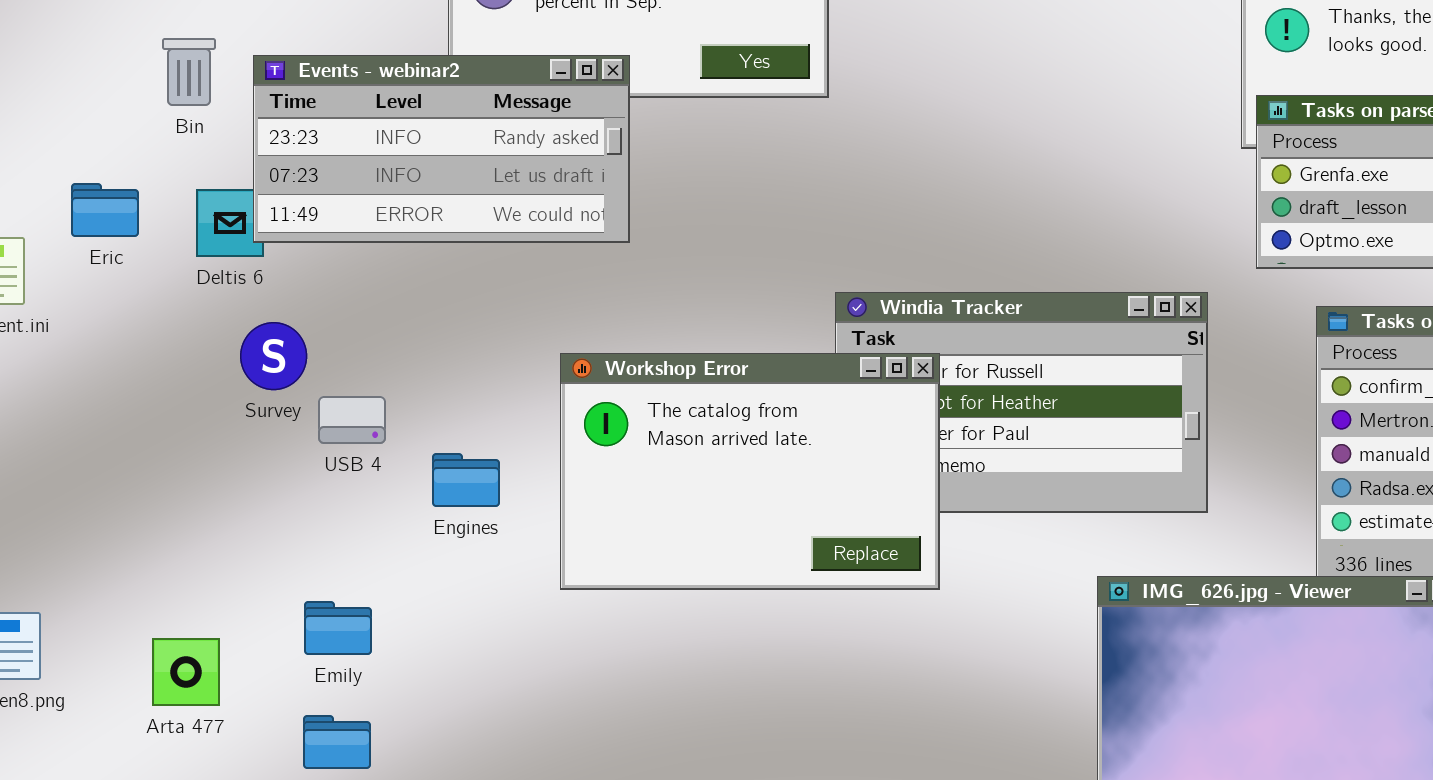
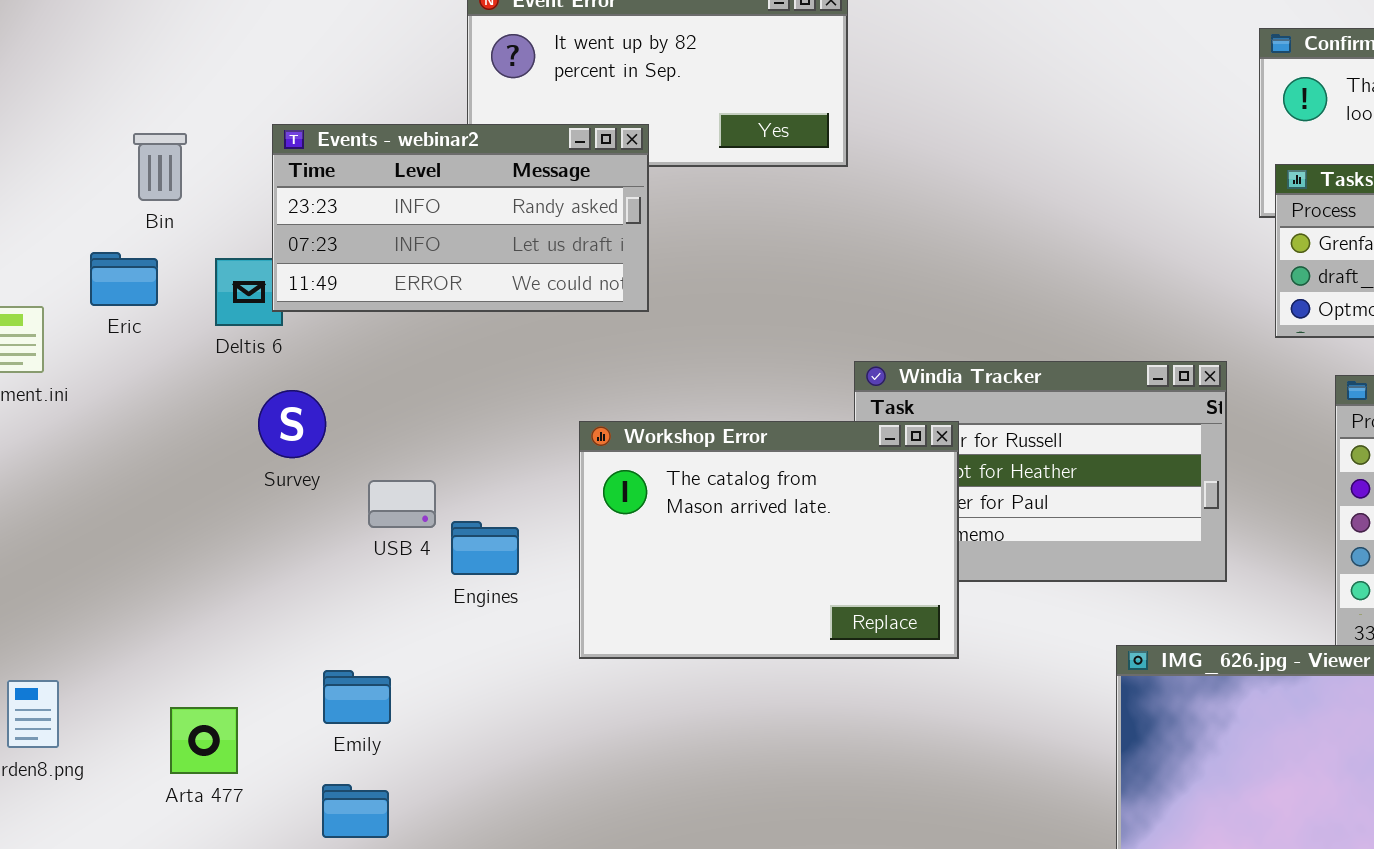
Bin: [162,38,216,106] -> [133,133,187,201], moved
USB 4: [318,396,386,444] -> [368,480,436,528], moved

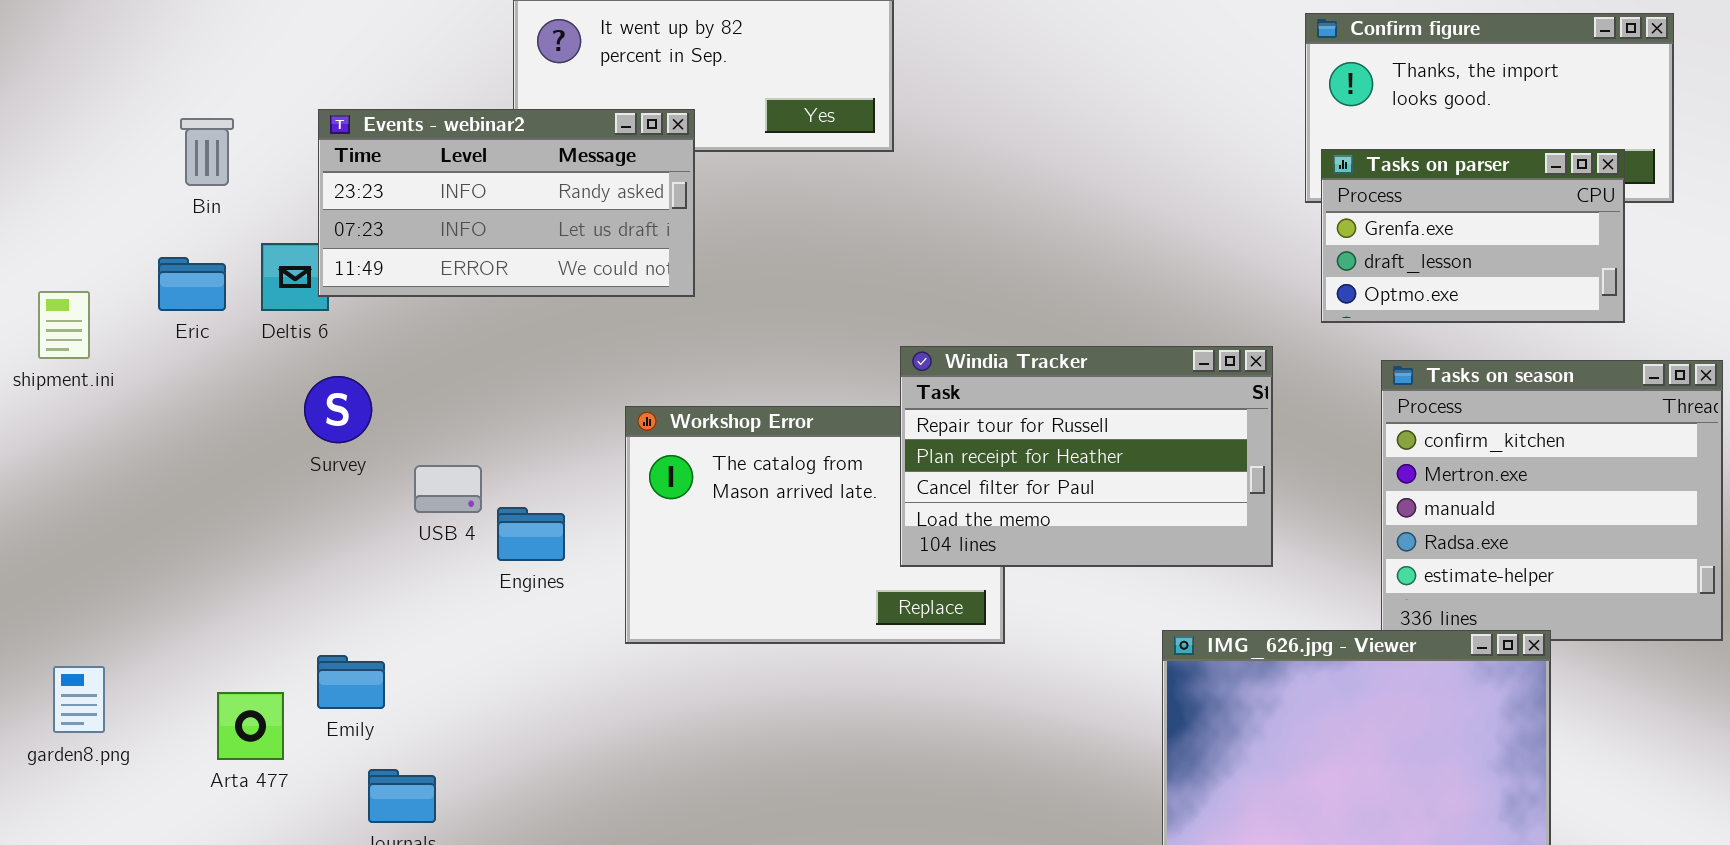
Eric: [90,252,158,306] -> [158,257,226,311], moved
Windia Tracker: [854,361,1227,582] -> [900,346,1273,567], raised
Emily: [323,670,391,724] -> [317,655,385,709], moved

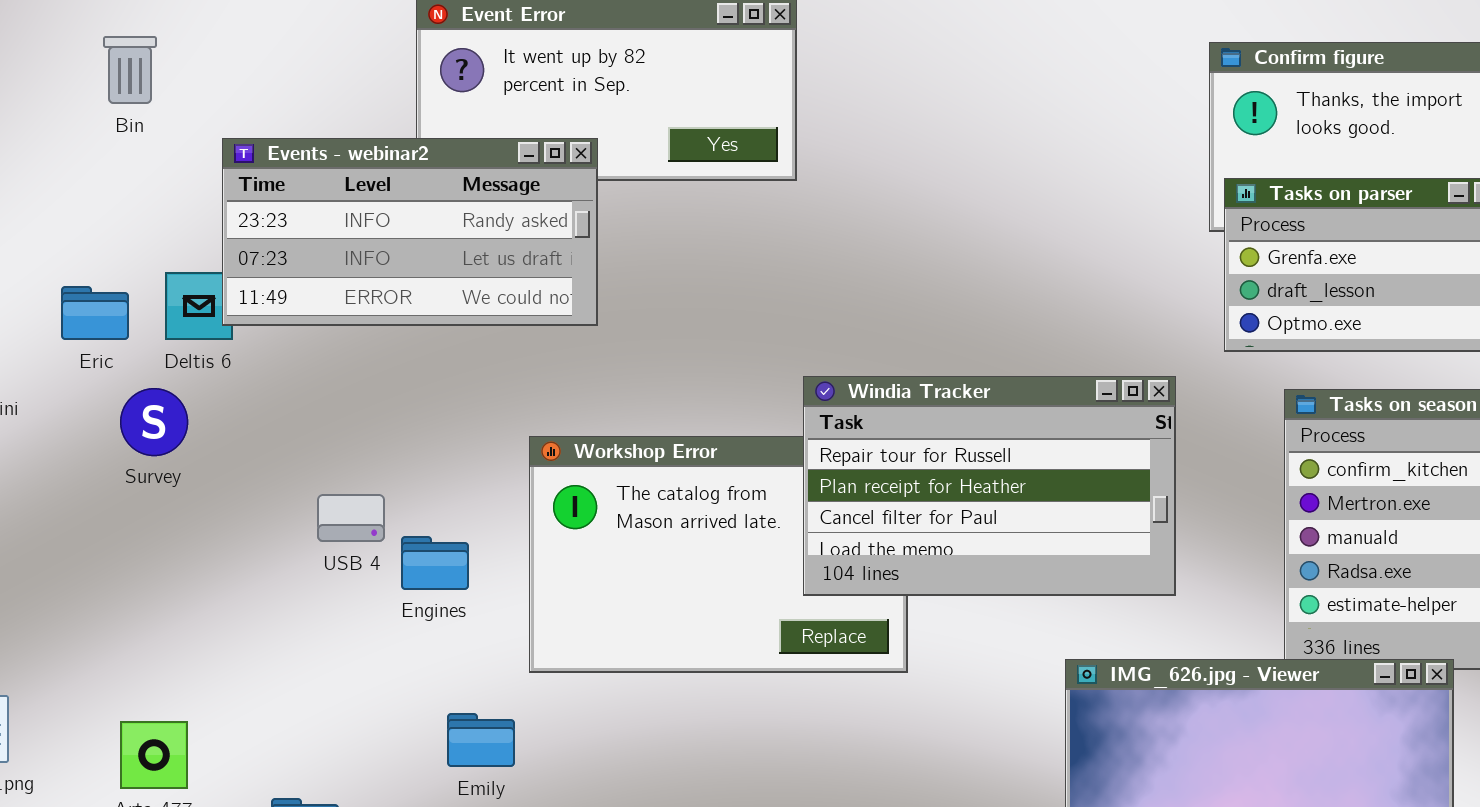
Bin: [180,118,234,186] -> [103,36,157,104], moved
Survey: [304,376,372,443] -> [120,388,188,456], moved
Emily: [317,655,385,709] -> [447,713,515,767], moved

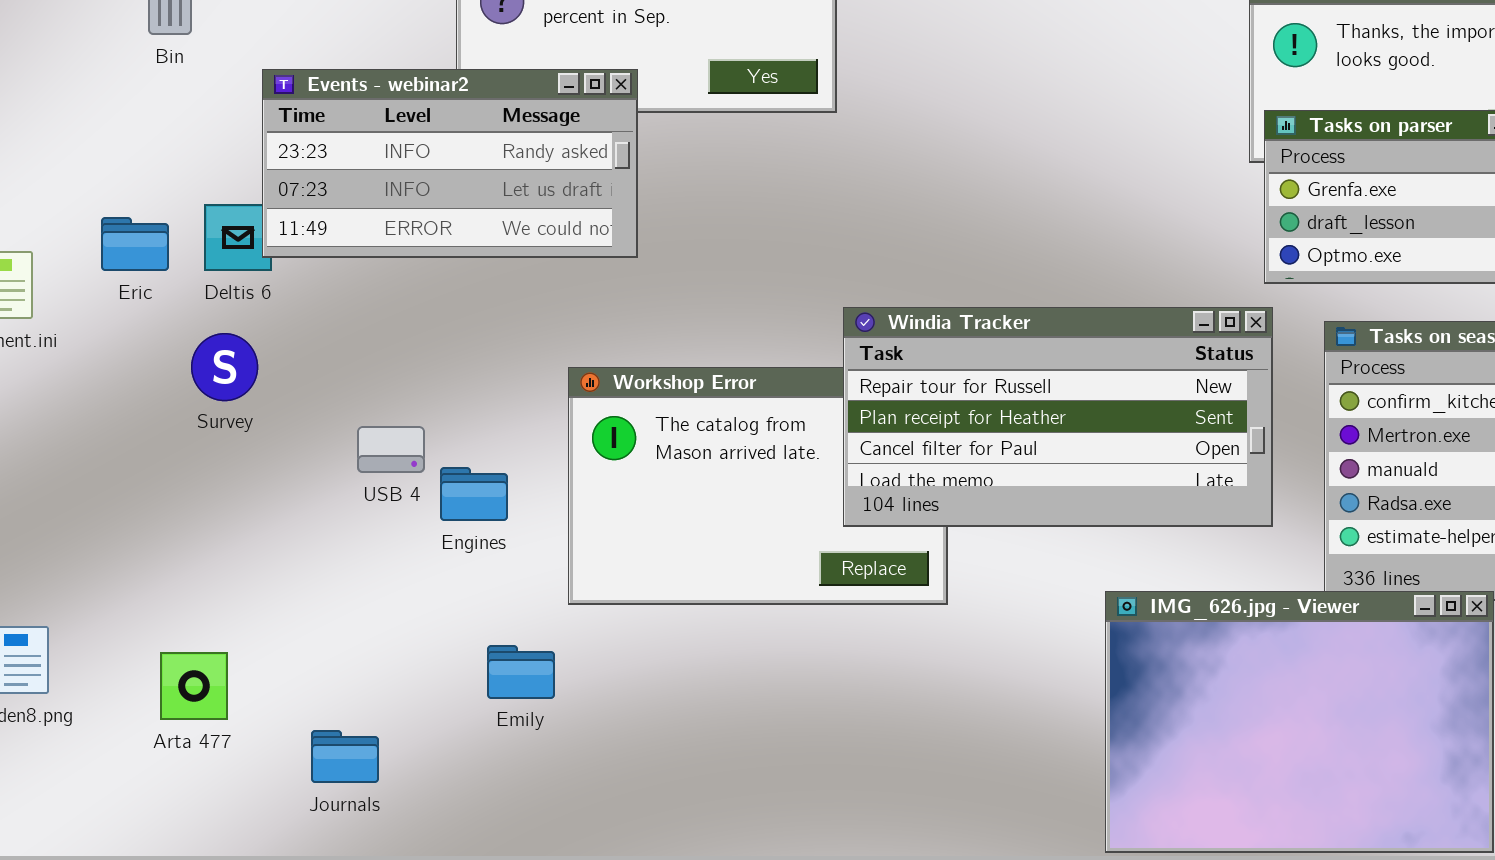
Windia Tracker: [803,376,1176,596] -> [843,307,1273,527], resized
Survey: [120,388,188,456] -> [191,333,258,401], moved

